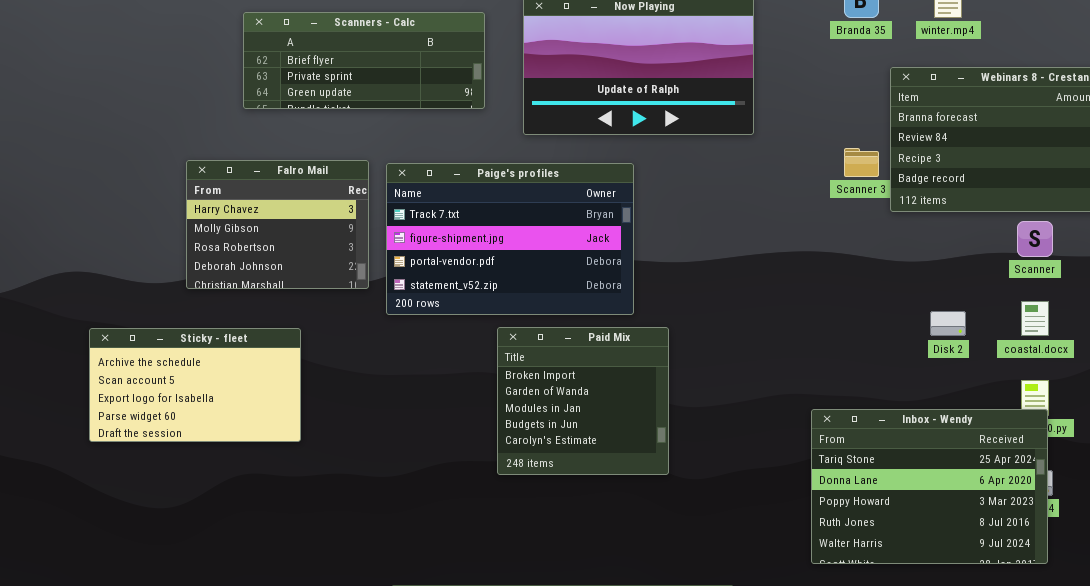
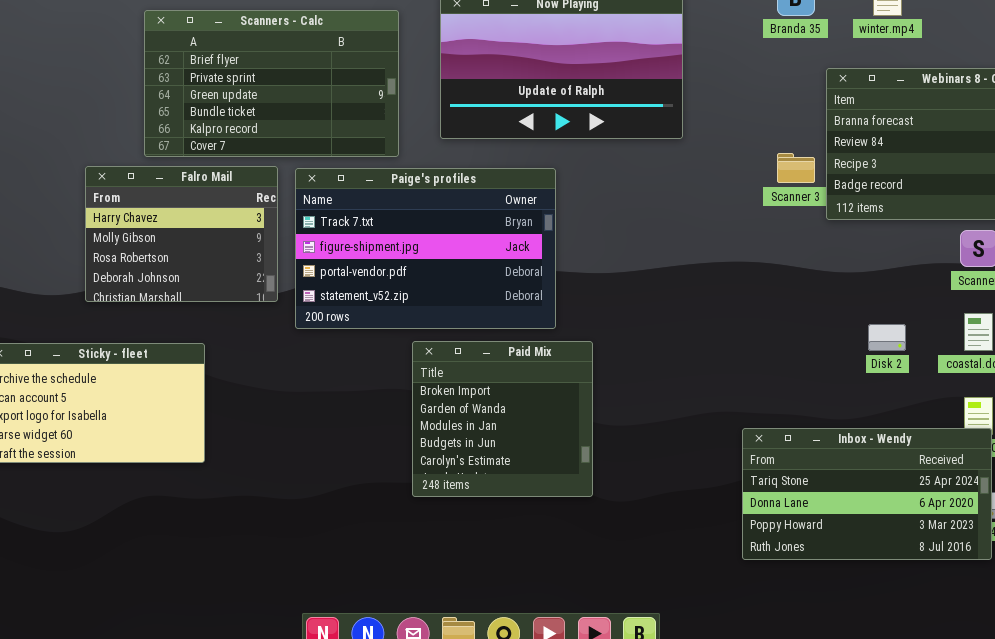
Scanners - Calc: [243,12,485,109] -> [144,10,399,157], resized
Inbox - Wendy: [811,409,1048,564] -> [742,428,992,560], resized

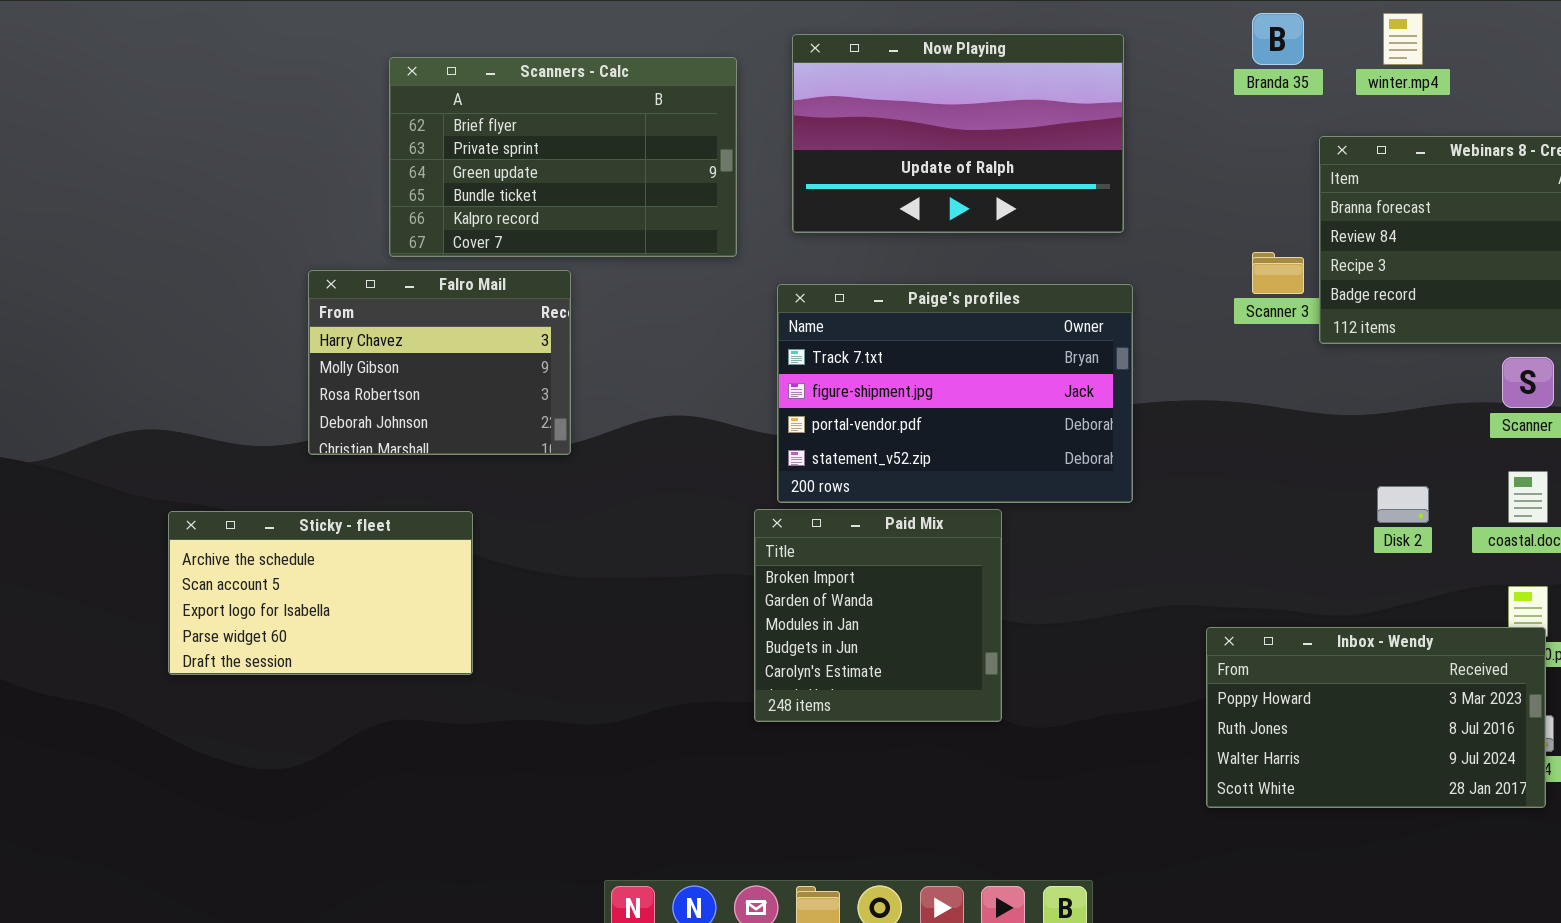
Paige's profiles: [295,168,556,329] -> [777,284,1133,503], moved
Inbox - Wendy: [742,428,992,560] -> [1206,627,1546,808], scrolled down 2 rows

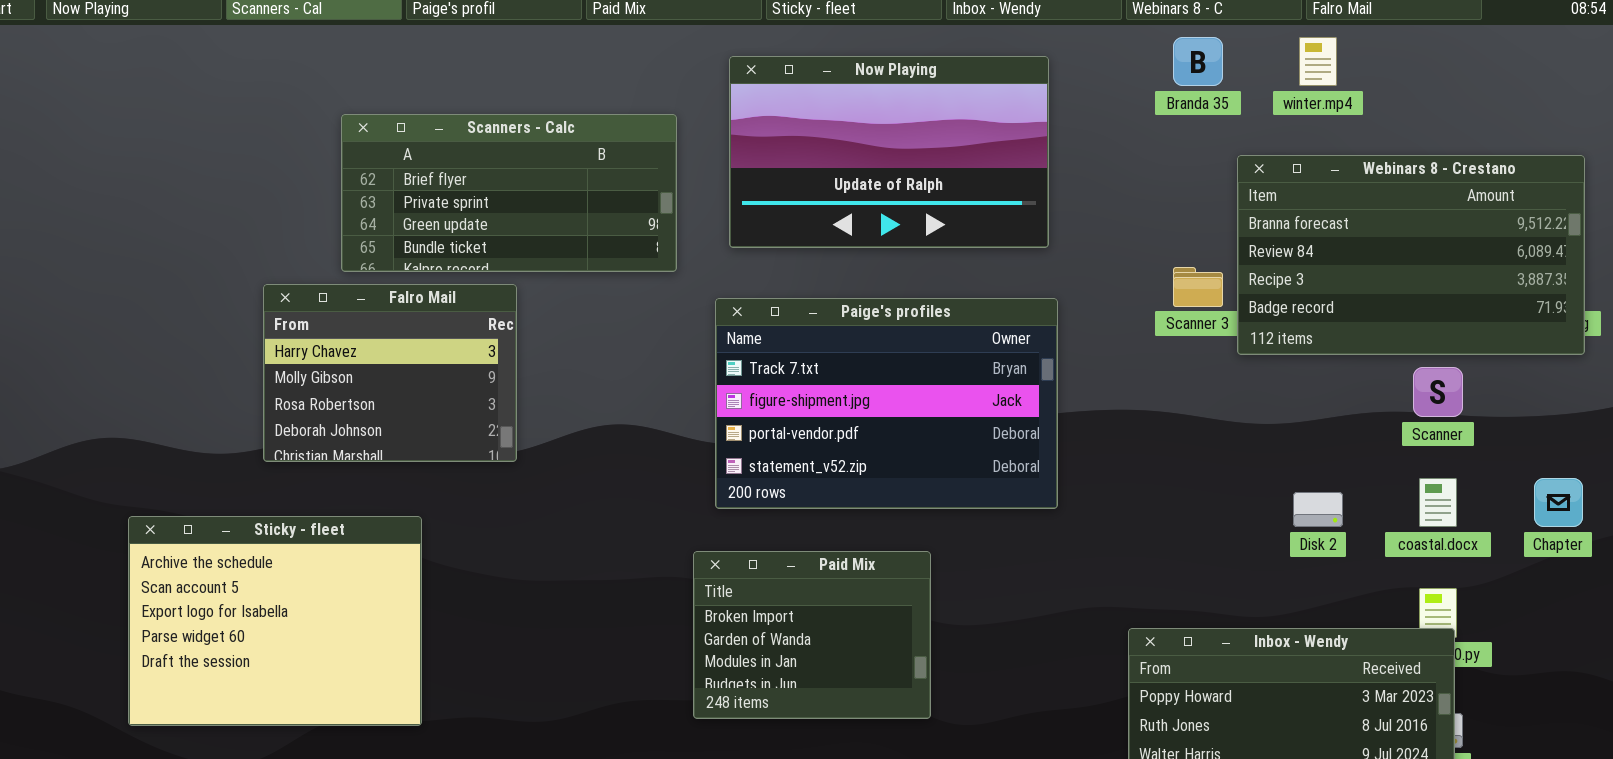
Scanners - Calc: [389,57,737,257] -> [341,114,677,272], resized
Paid Mix: [754,509,1002,722] -> [693,551,931,719], resized
Sticky - fleet: [168,511,473,675] -> [128,516,422,726], resized

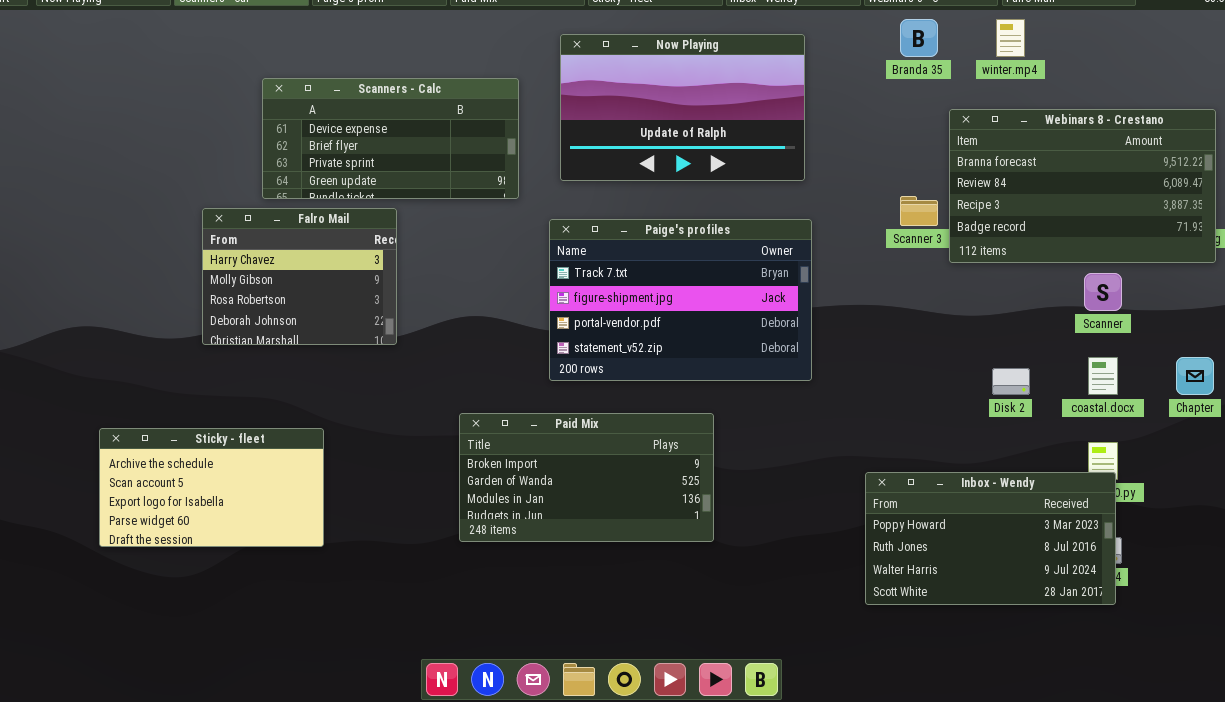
Scanners - Calc: [341,114,677,272] -> [262,78,519,199], scrolled up 1 row
Sticky - fleet: [128,516,422,726] -> [99,428,324,547], resized
Paid Mix: [693,551,931,719] -> [459,413,714,542], resized

